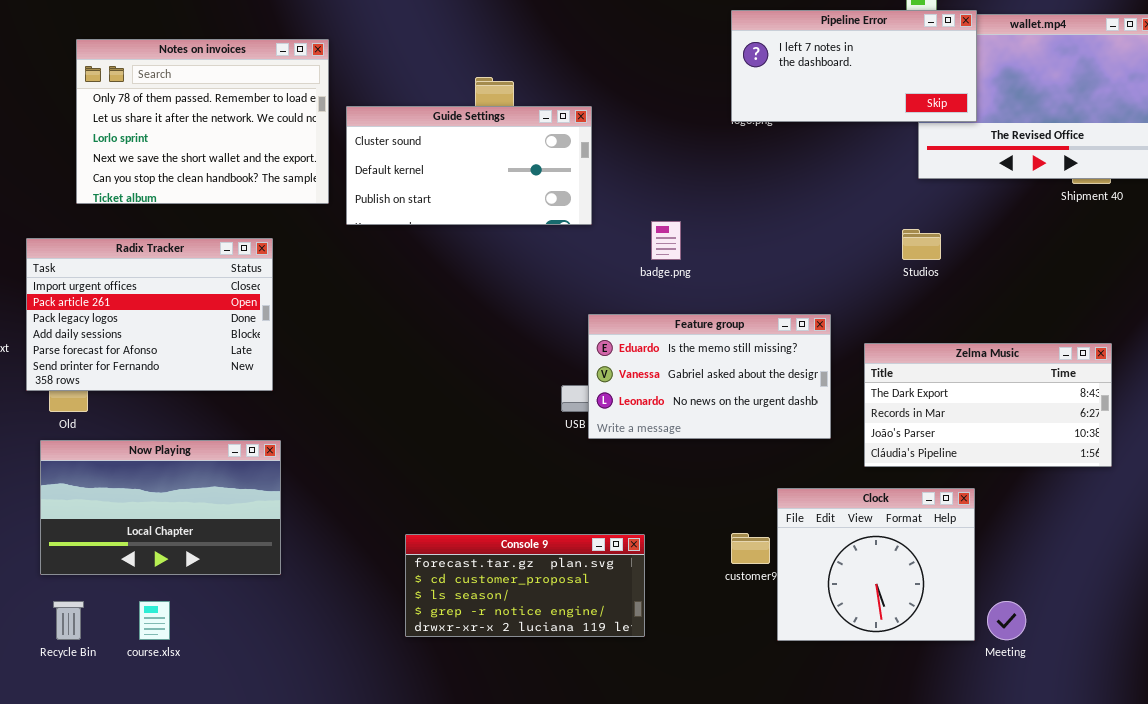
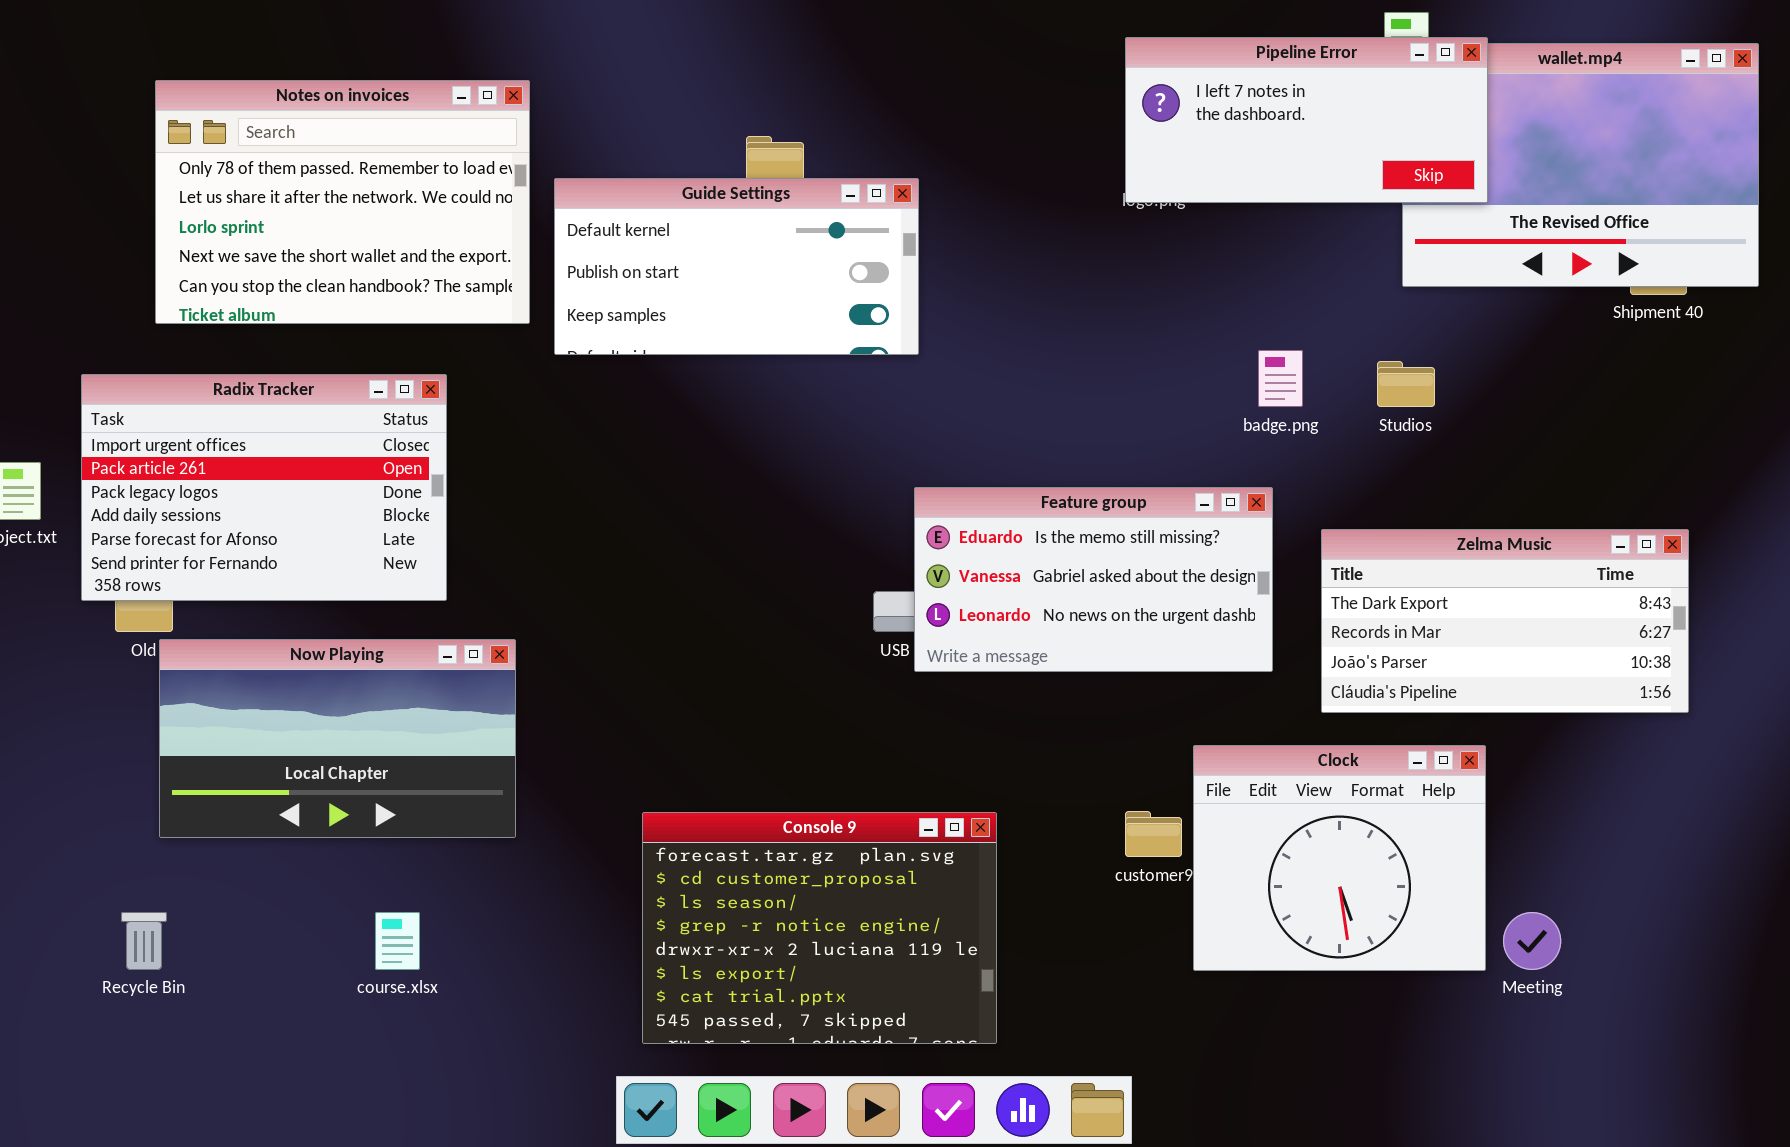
Guide Settings: [346,106,592,225] -> [554,178,919,355], scrolled down 1 row
badge.png: [651,221,681,260] -> [1258,350,1303,407], moved
Now Playing: [40,440,281,575] -> [159,639,516,838], moved
Console 9: [405,534,645,637] -> [642,812,997,1044], resized
course.xlsx: [139,601,170,640] -> [375,912,420,970], moved

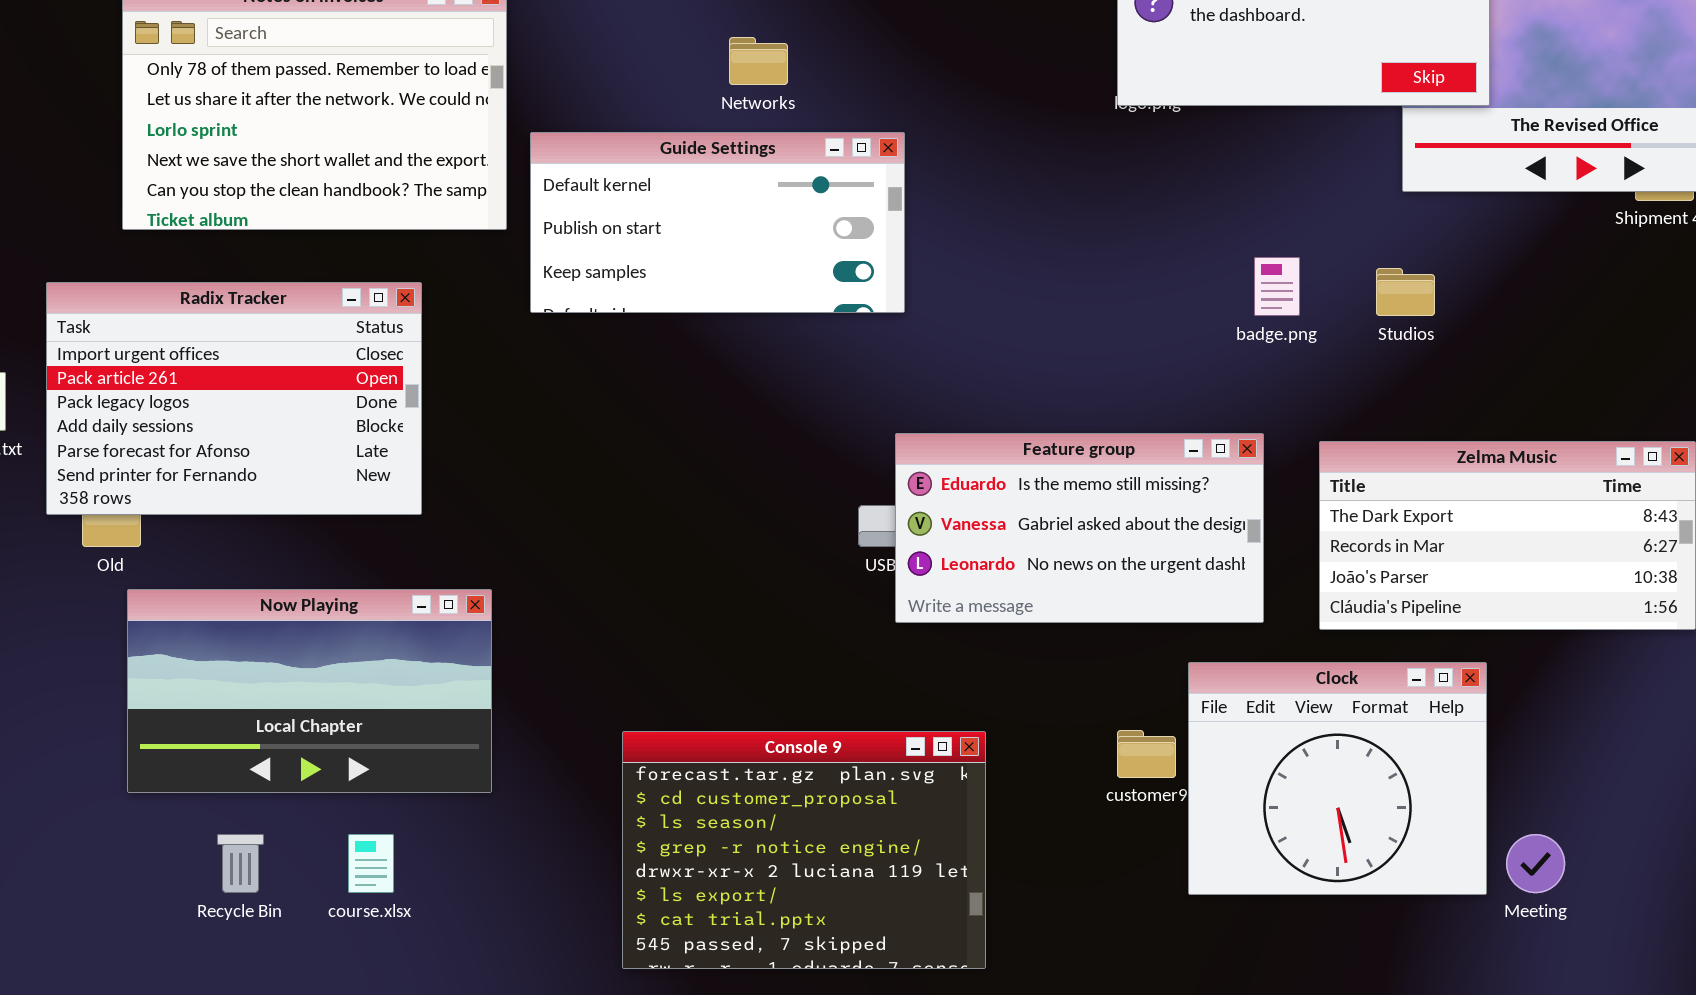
Guide Settings: [554,178,919,355] -> [530,132,905,313], moved
Feature group: [914,487,1273,672] -> [895,433,1264,623], moved
Now Playing: [159,639,516,838] -> [127,589,492,793], moved
Recycle Bin: [121,912,167,970] -> [217,834,264,893], moved

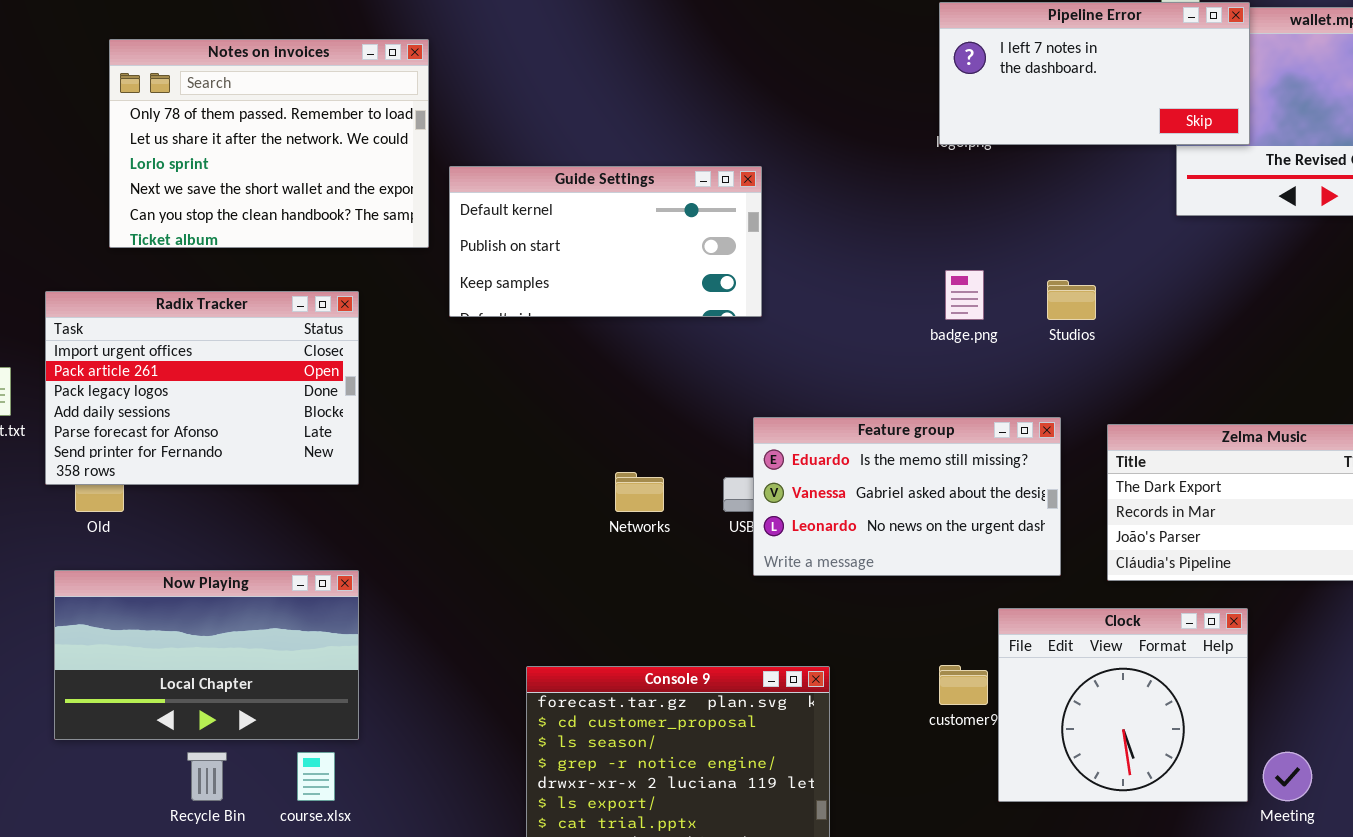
Networks: [729,37,788,85] -> [615,472,664,512], moved
badge.png: [1254,257,1300,316] -> [945,270,984,320], moved
Studios: [1376,268,1435,316] -> [1047,280,1096,320], moved
Now Playing: [127,589,492,793] -> [54,570,359,740], moved

